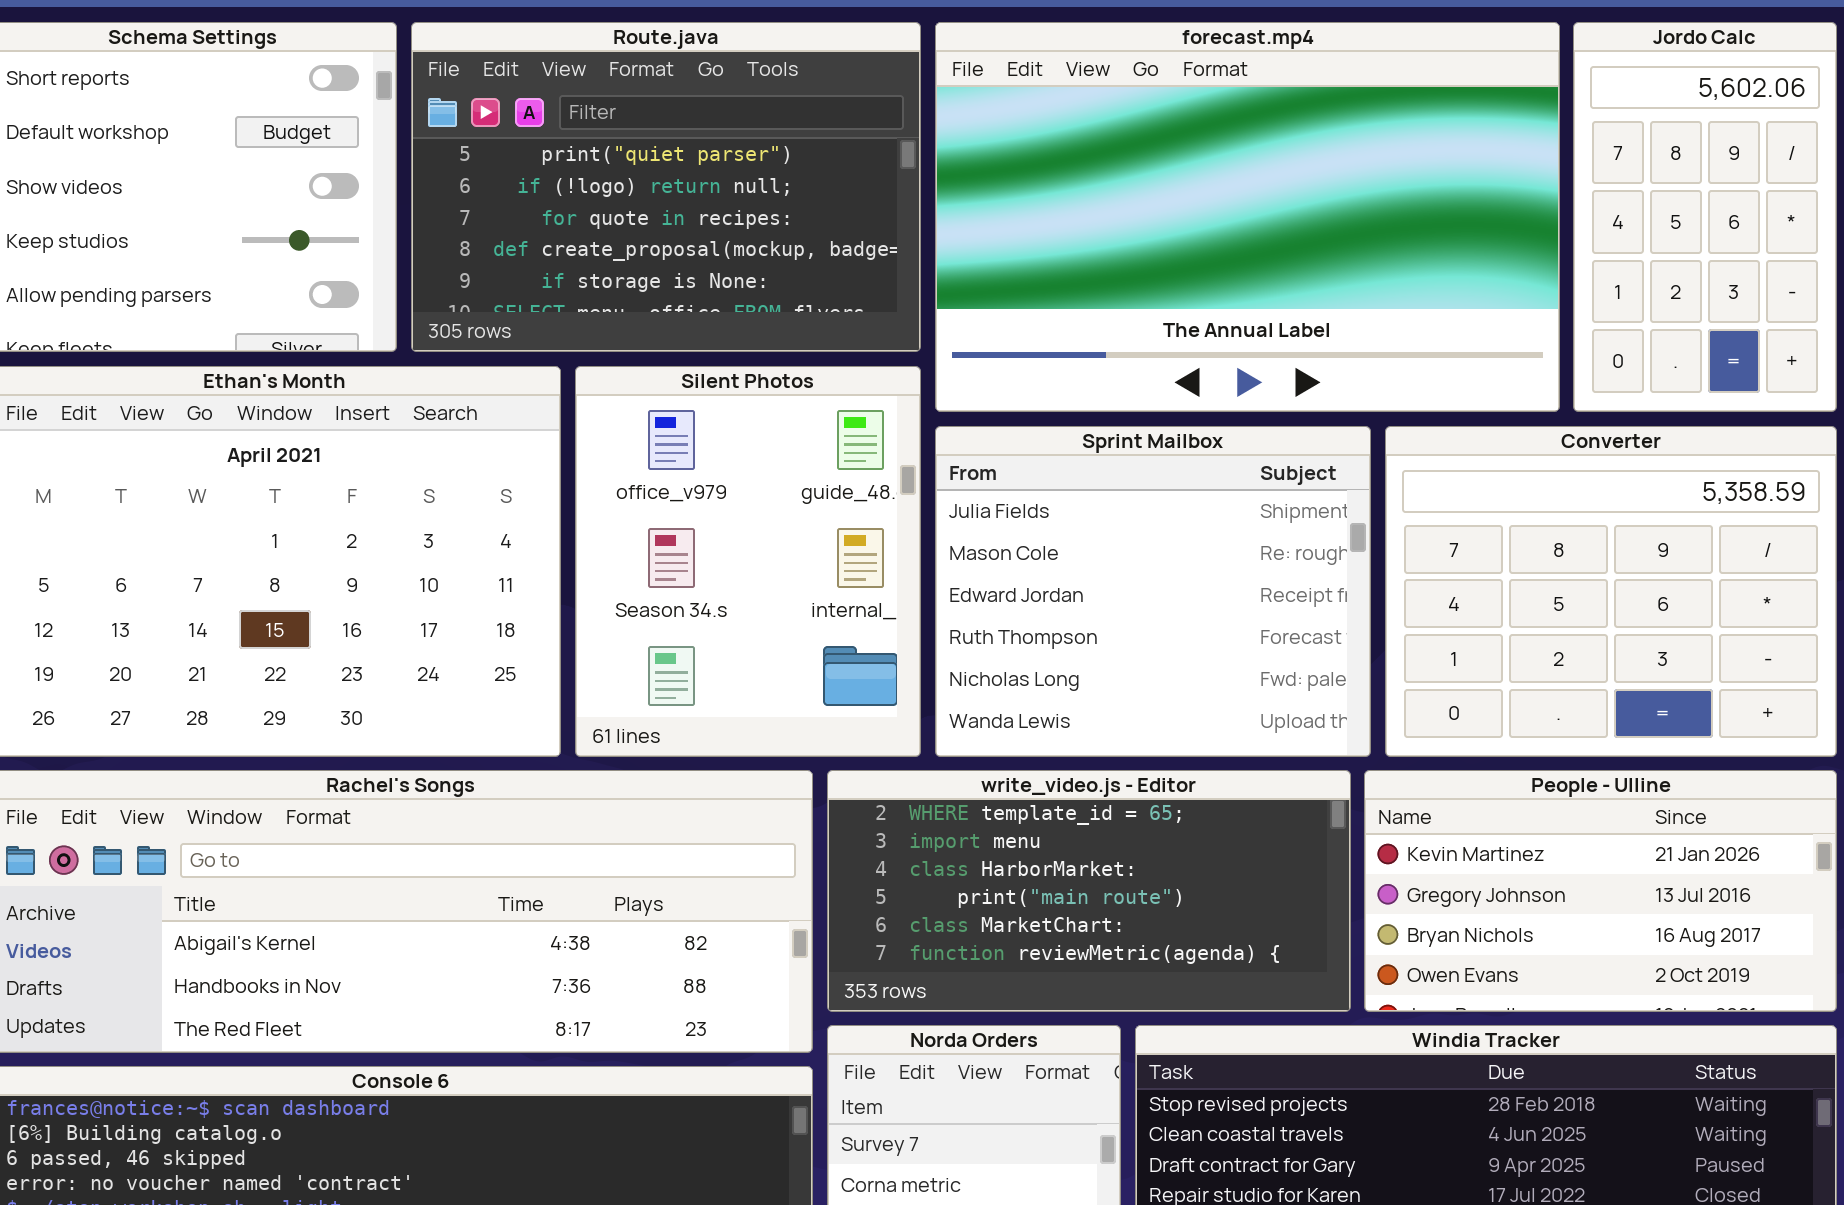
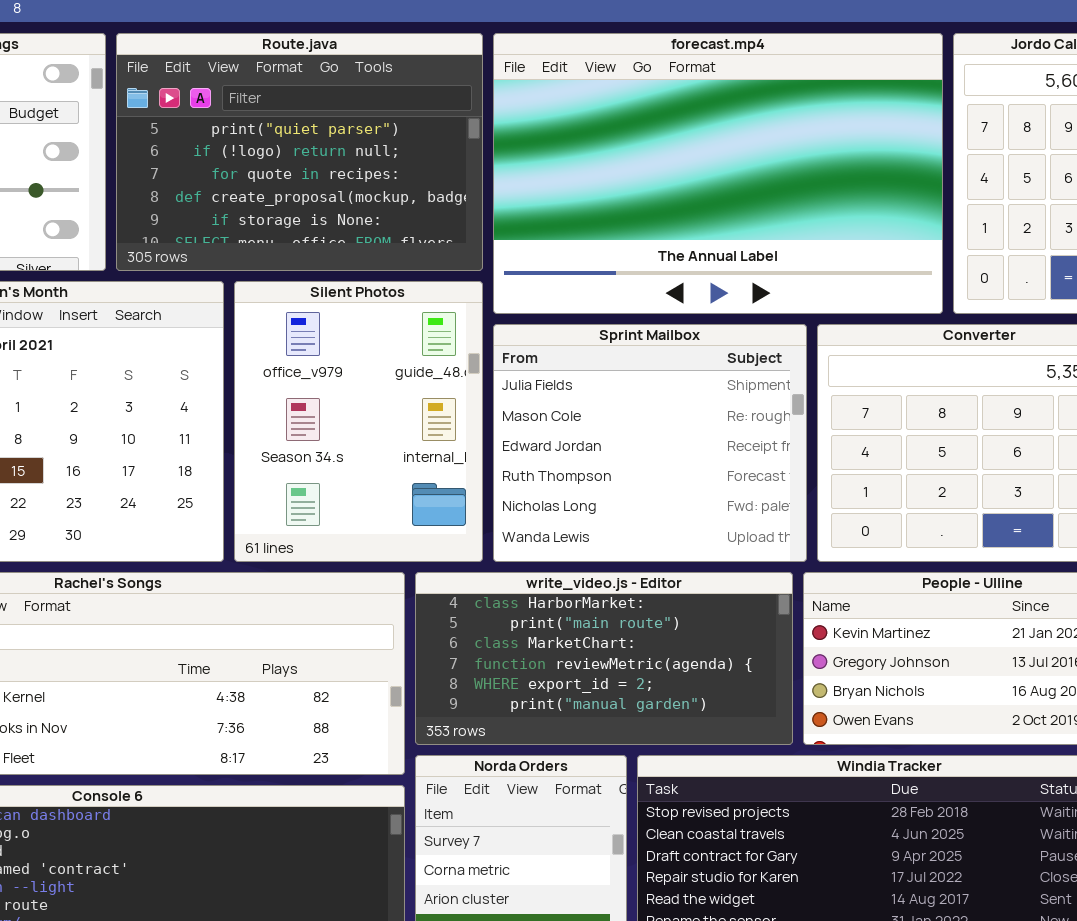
write_video.js - Editor: [827,770,1351,1012] -> [415,572,793,745], scrolled down 2 rows

